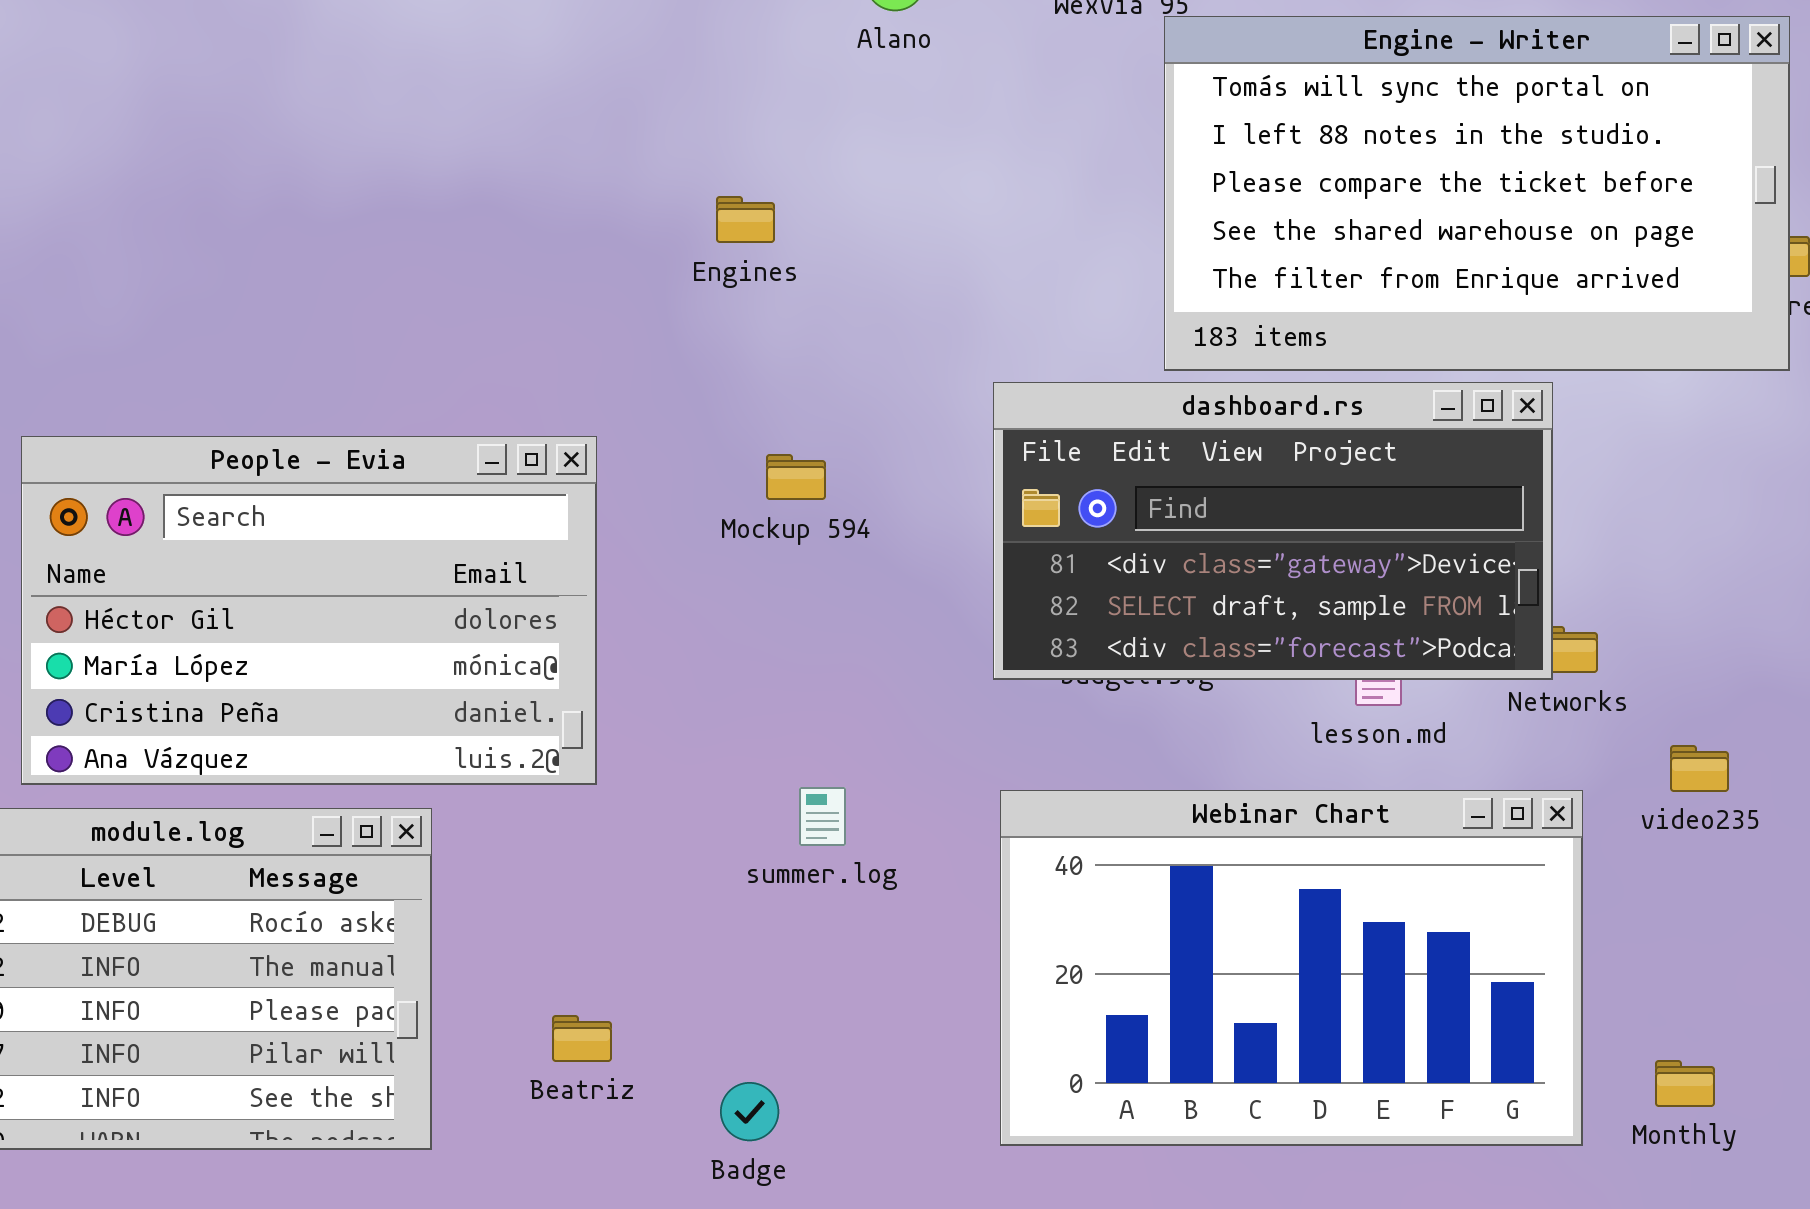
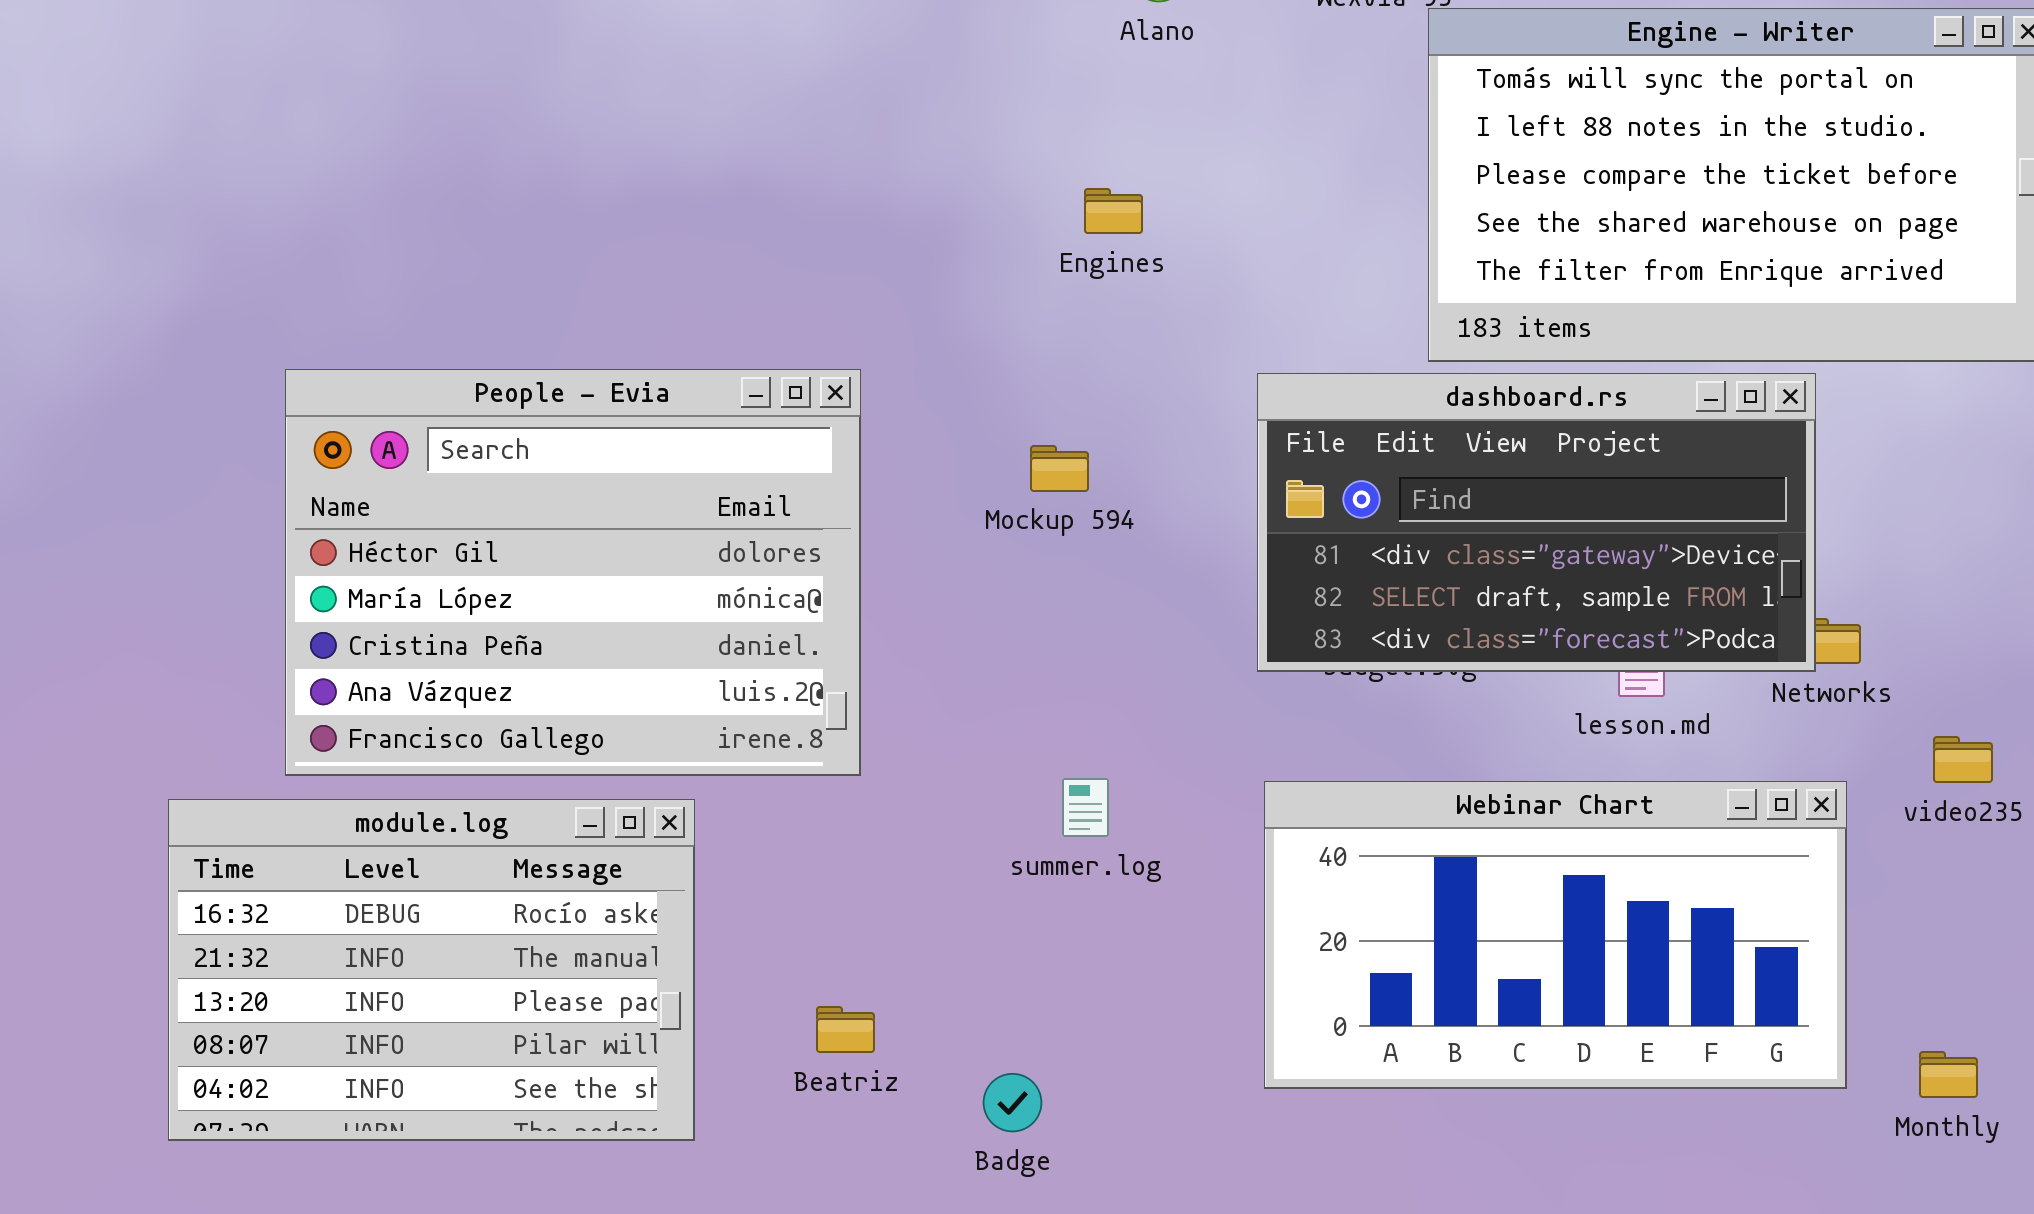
Engines: [716,196,775,243] -> [1084,188,1143,234], moved
People - Evia: [21,436,597,785] -> [285,369,861,776], resized
Webinar Chart: [1000,790,1583,1146] -> [1264,781,1847,1089], resized

